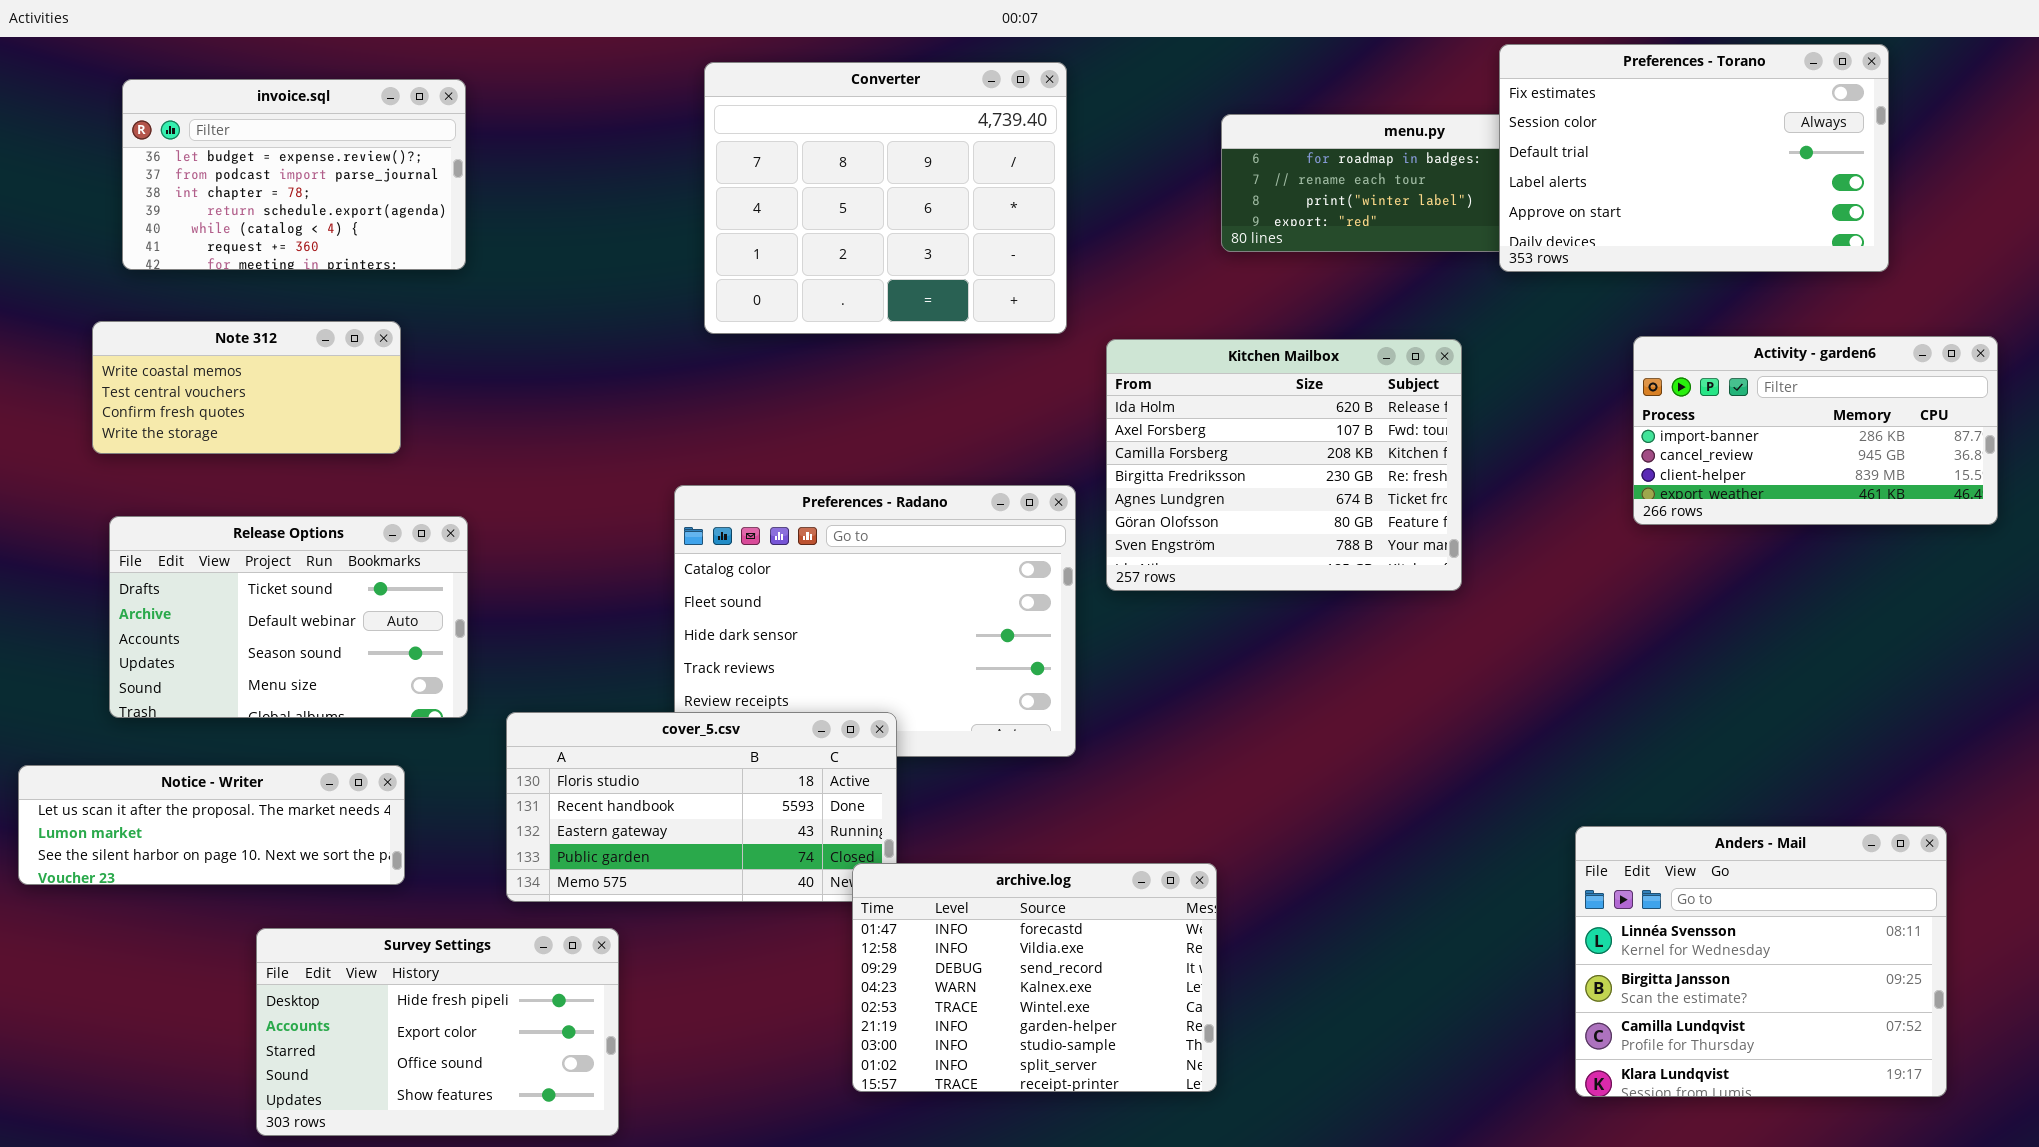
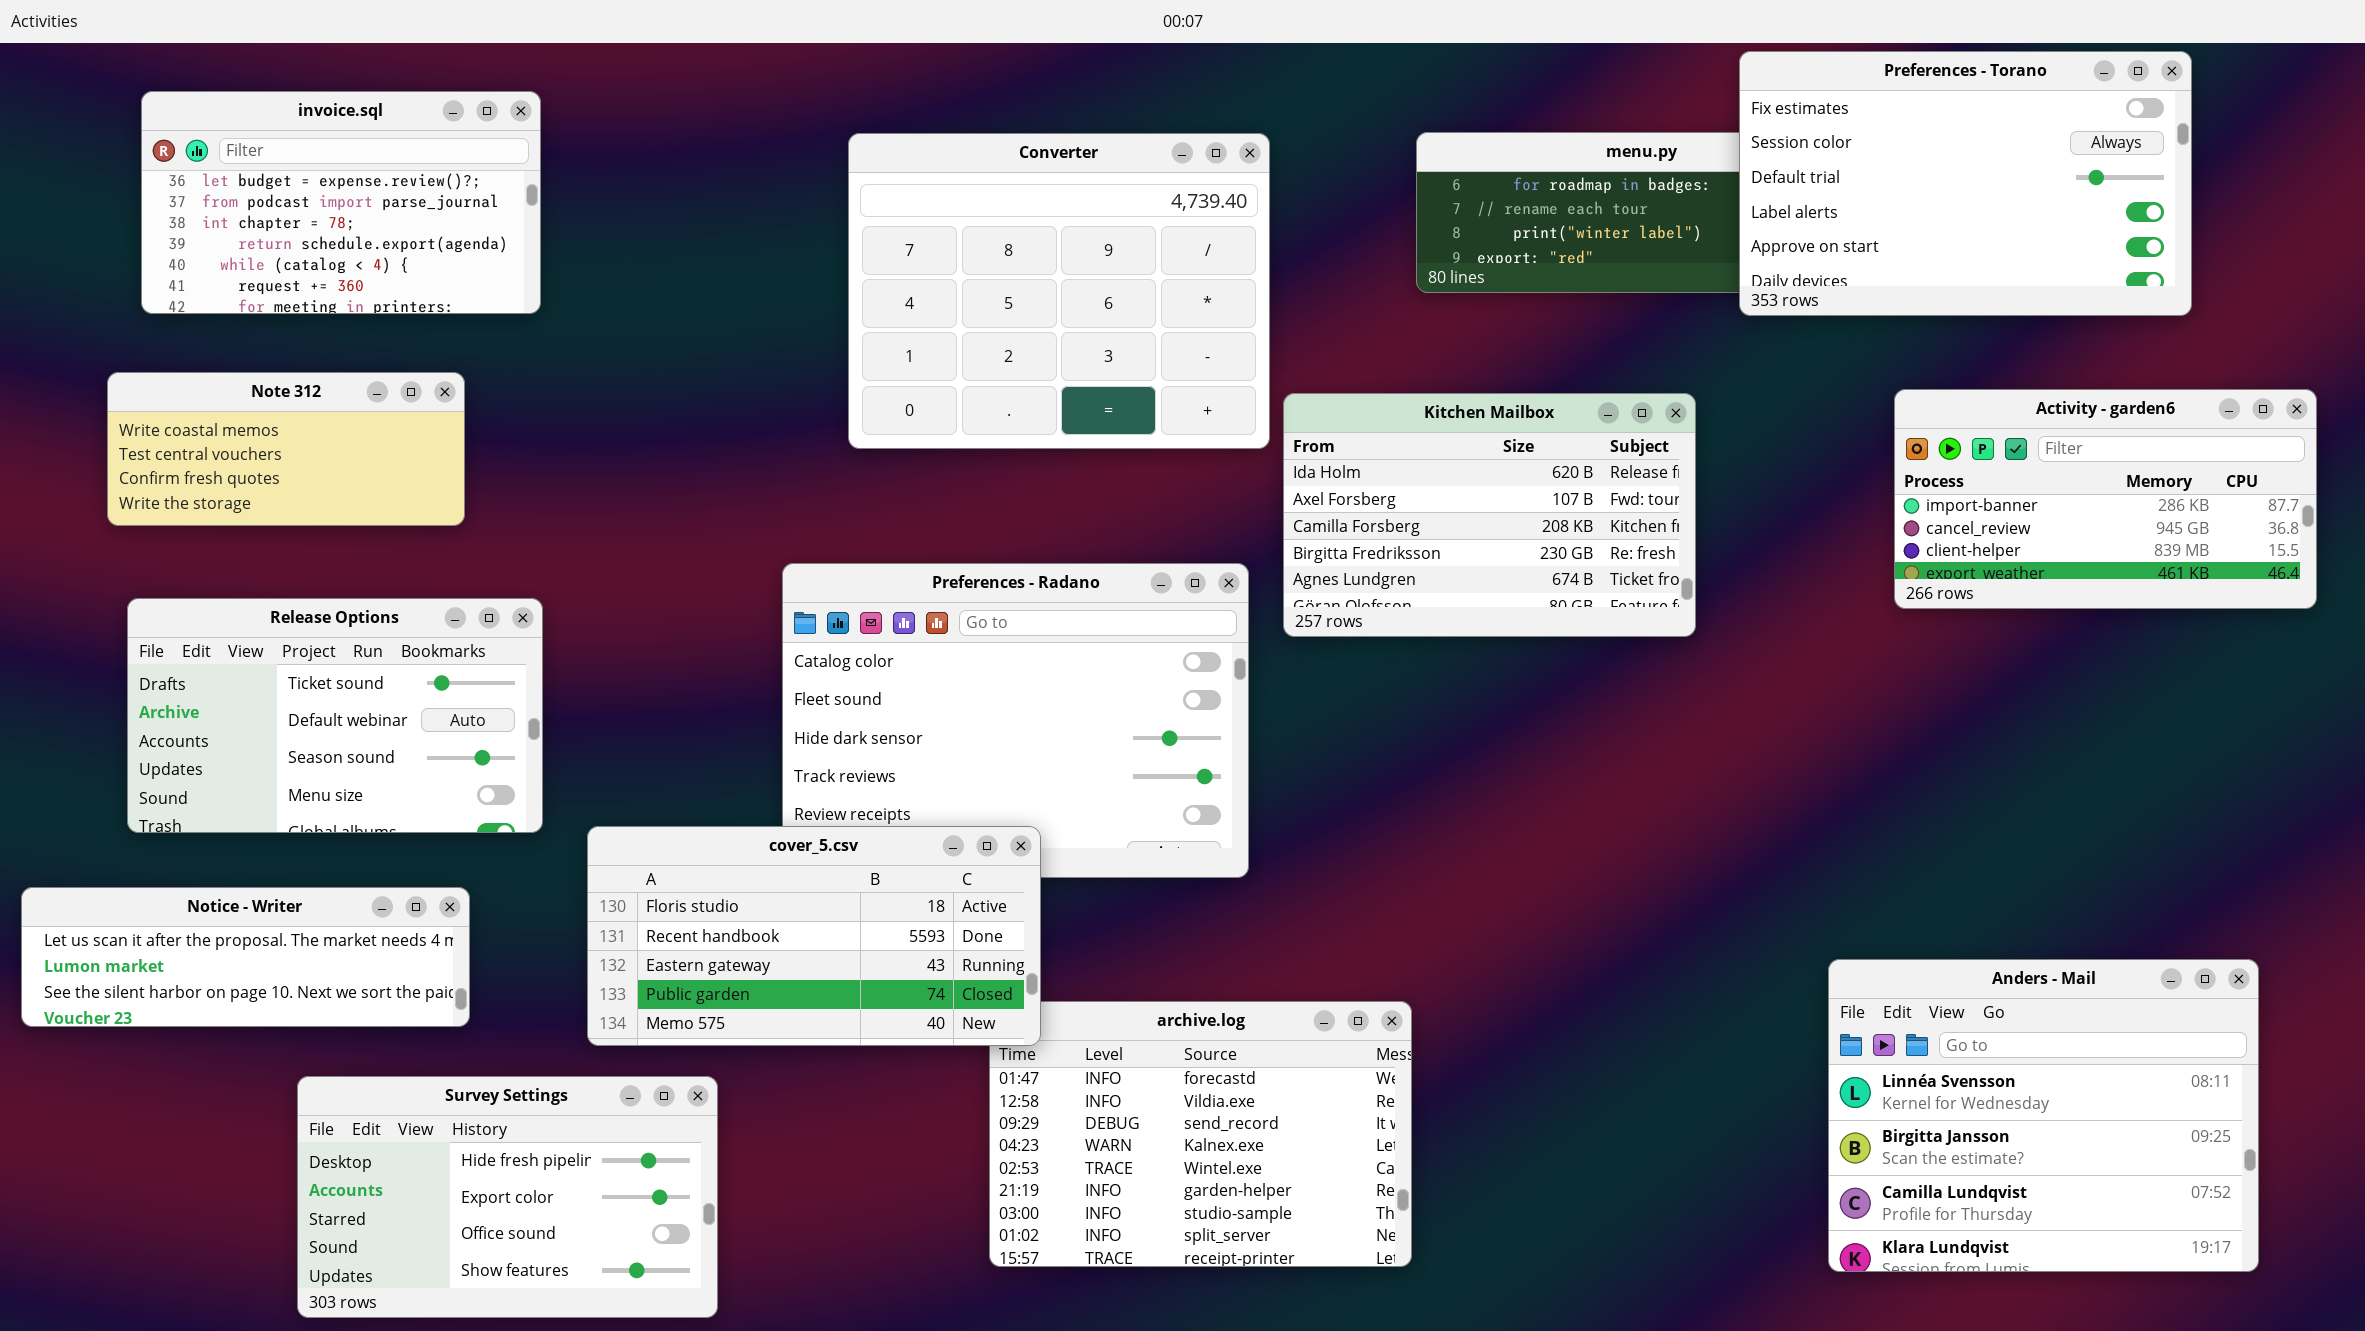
Converter: [704,62,1067,334] -> [848,133,1270,449], moved
Kitchen Mailbox: [1106,339,1462,591] -> [1283,393,1696,637], resized
cover_5.csv: [506,712,897,902] -> [587,826,1041,1046], raised

